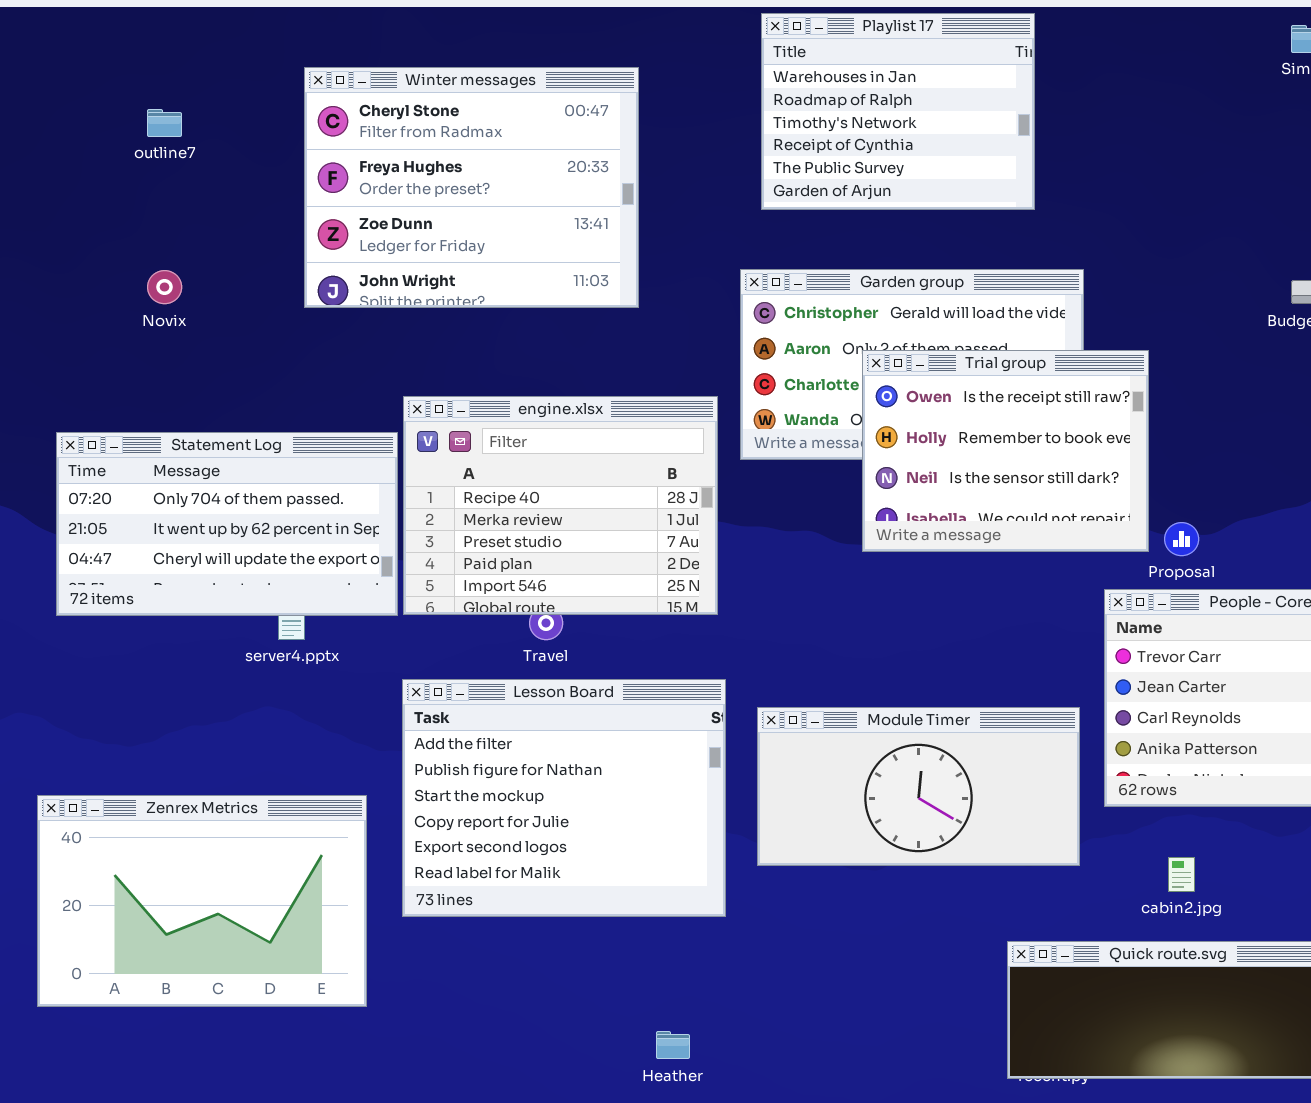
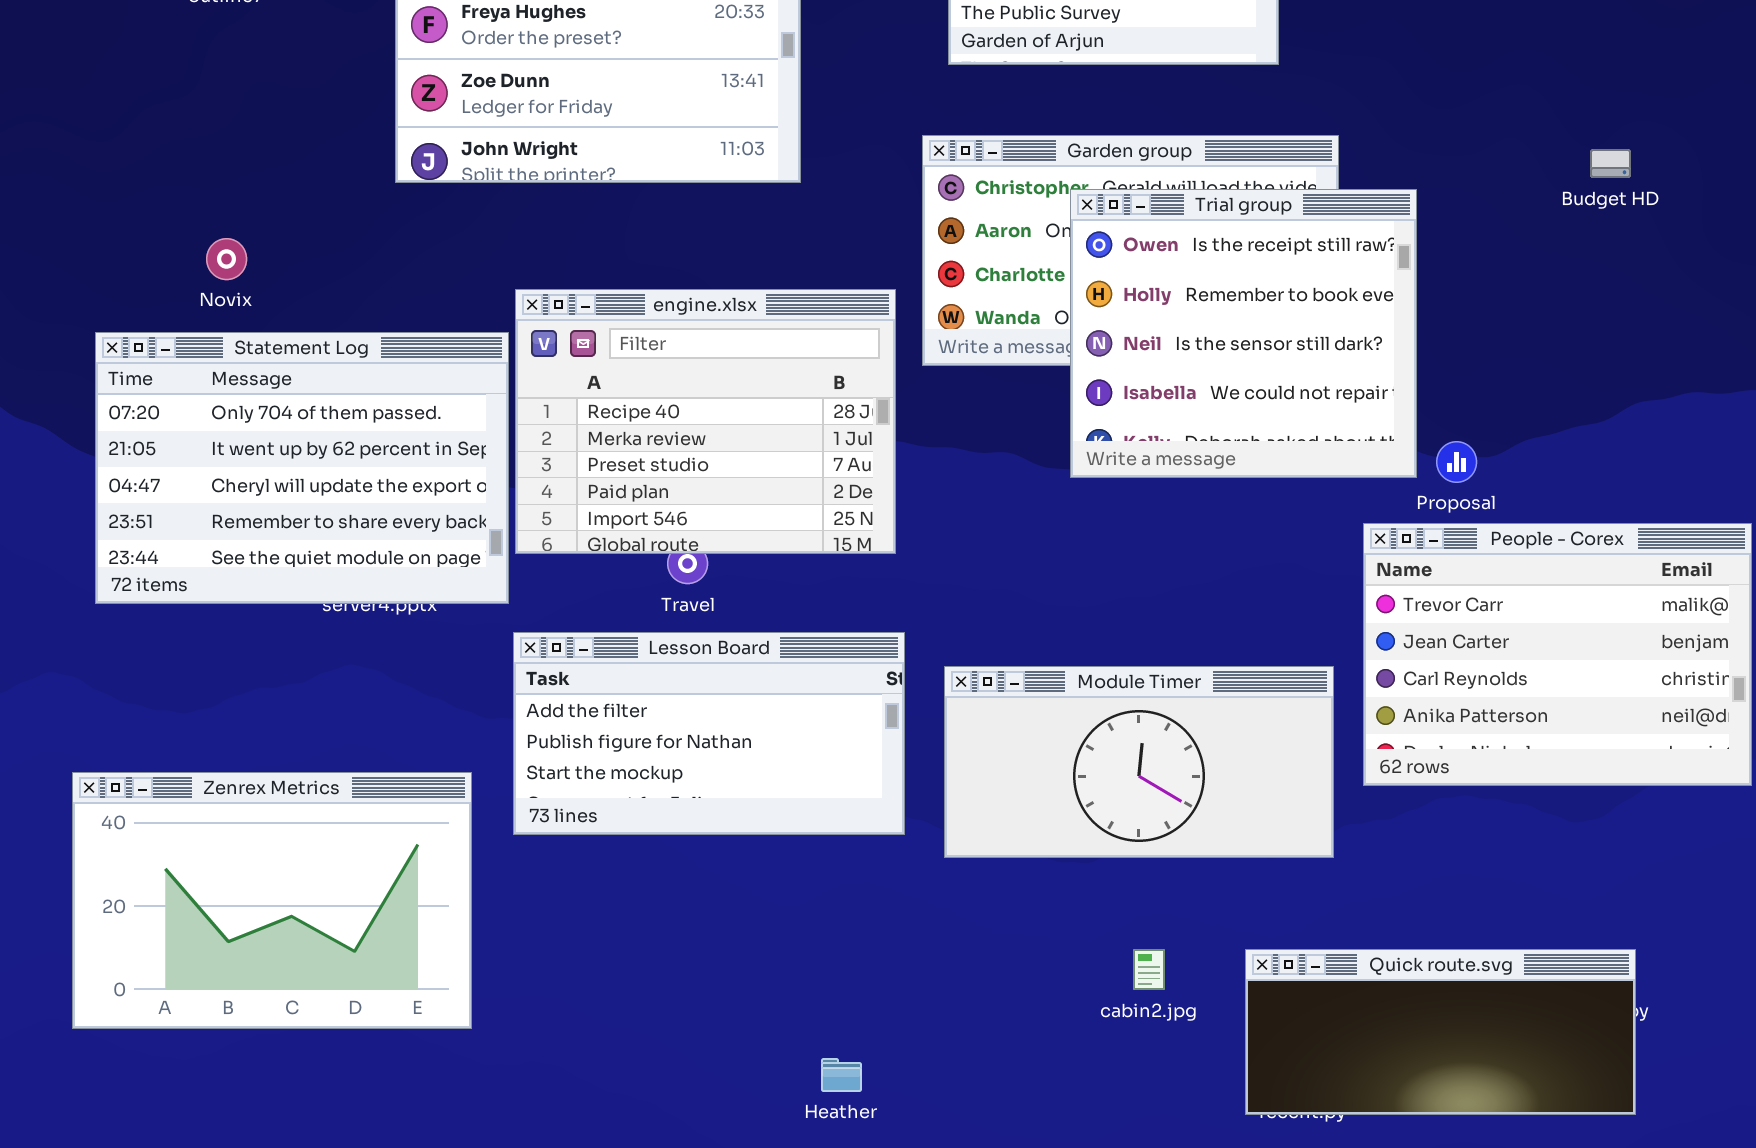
Novix: [147,270,182,304] -> [206,238,247,280], moved
Trial group: [862,350,1149,552] -> [1070,189,1417,478], resized
Statement Log: [56,432,398,616] -> [95,332,509,604], resized
Lesson Board: [402,679,726,917] -> [513,632,905,835], resized
cabin2.jpg: [1168,857,1195,892] -> [1133,949,1165,990], moved

